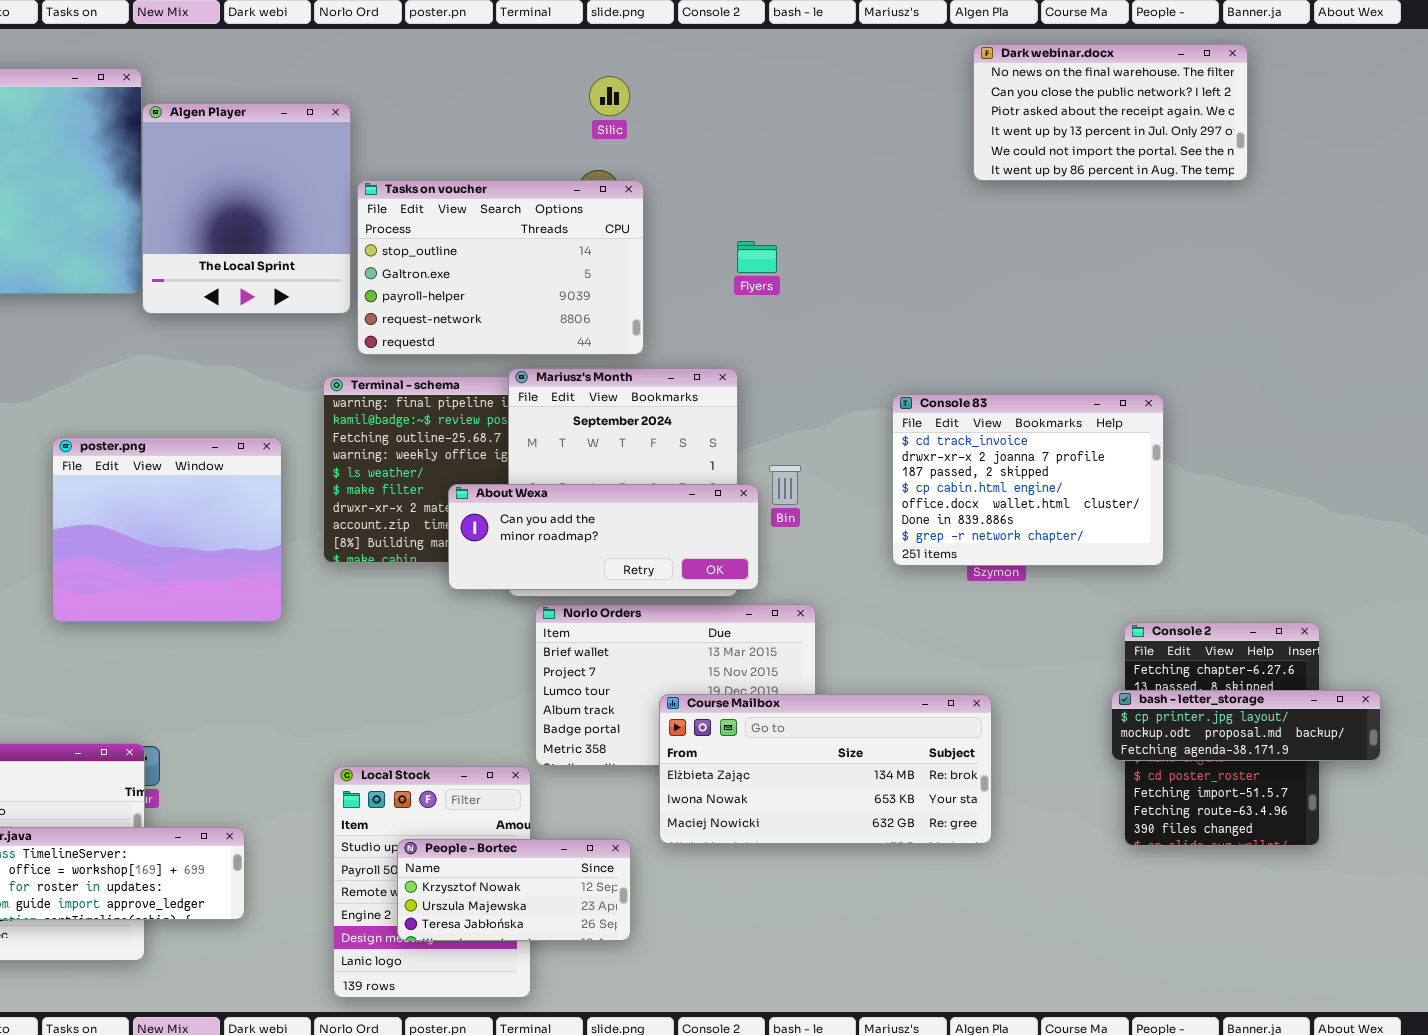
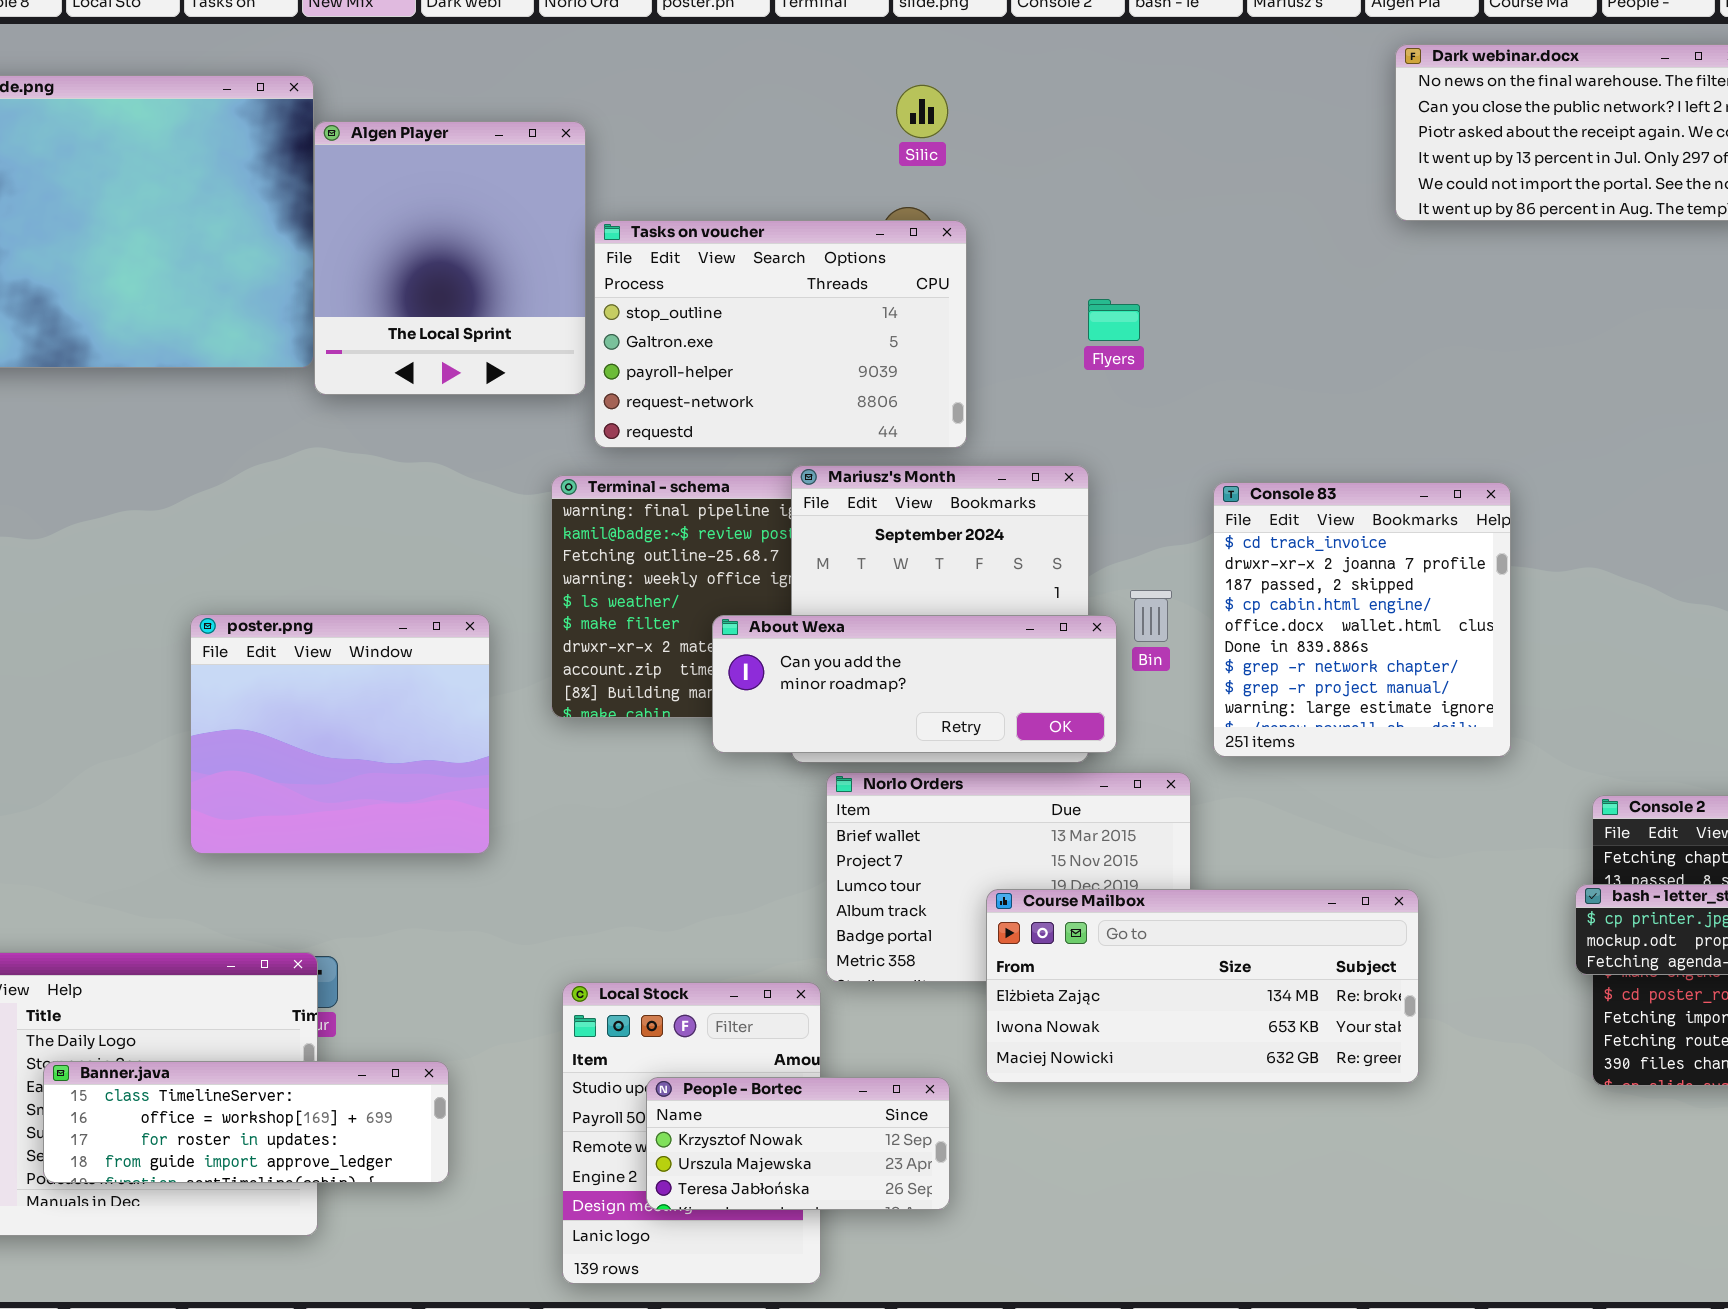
Console 83: [892,394,1164,566] -> [1213,482,1511,757], moved, resized
poster.png: [52,437,282,622] -> [190,614,490,854], moved

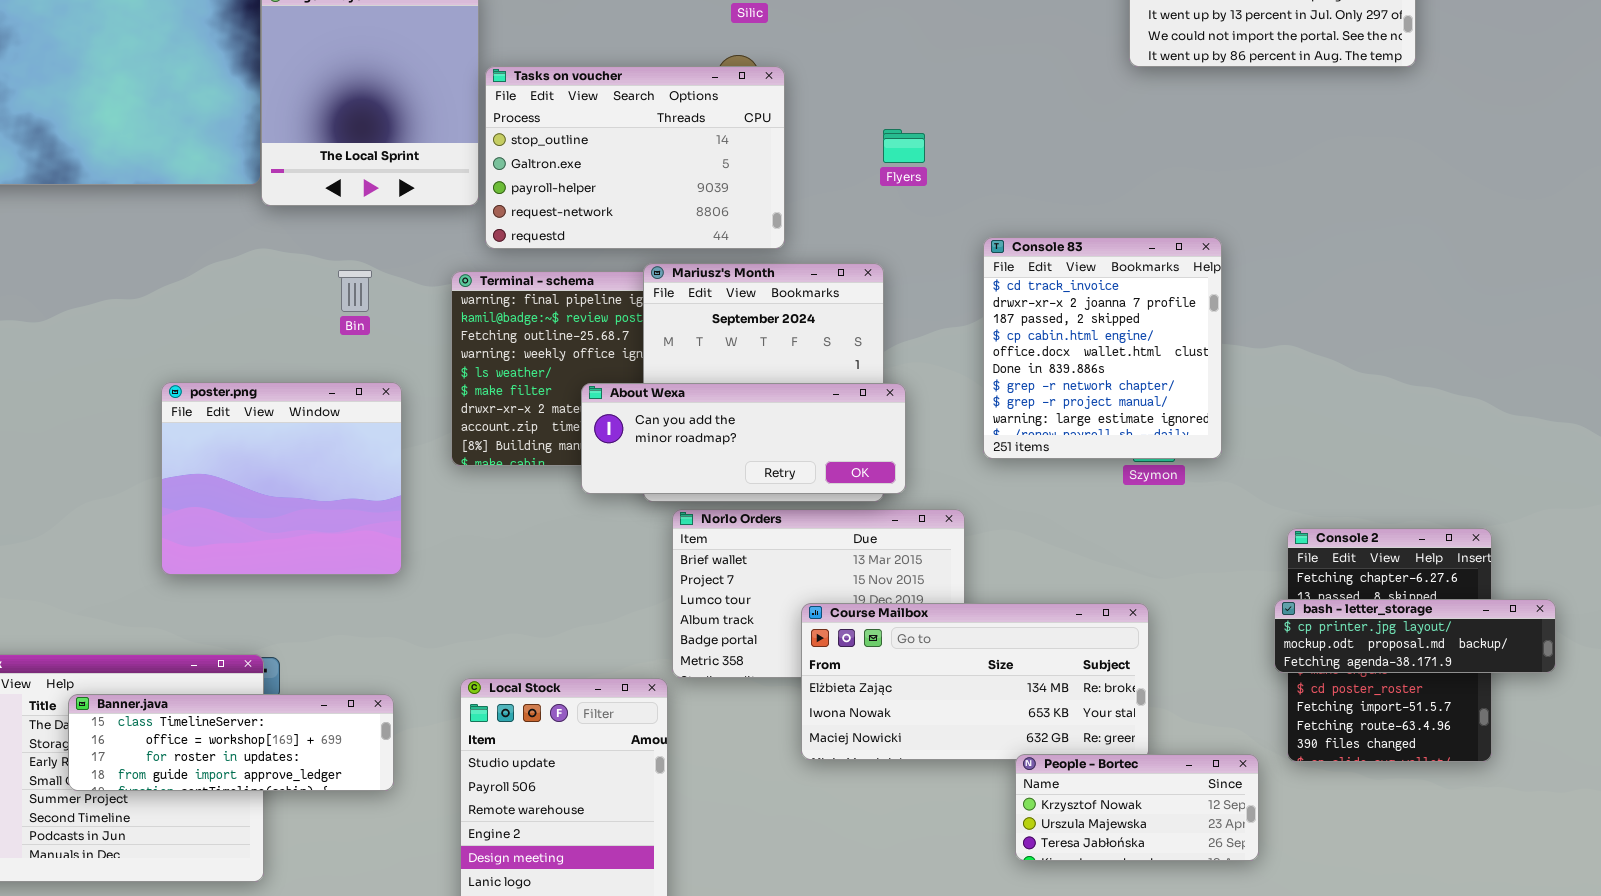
Console 83: [1213,482,1511,757] -> [983,237,1222,459], moved
Bin: [1130,590,1172,642] -> [338,270,372,312], moved
Banner.java: [43,1061,449,1183] -> [68,694,394,791], moved
People - Bortec: [646,1077,950,1210] -> [1015,754,1259,861], moved

